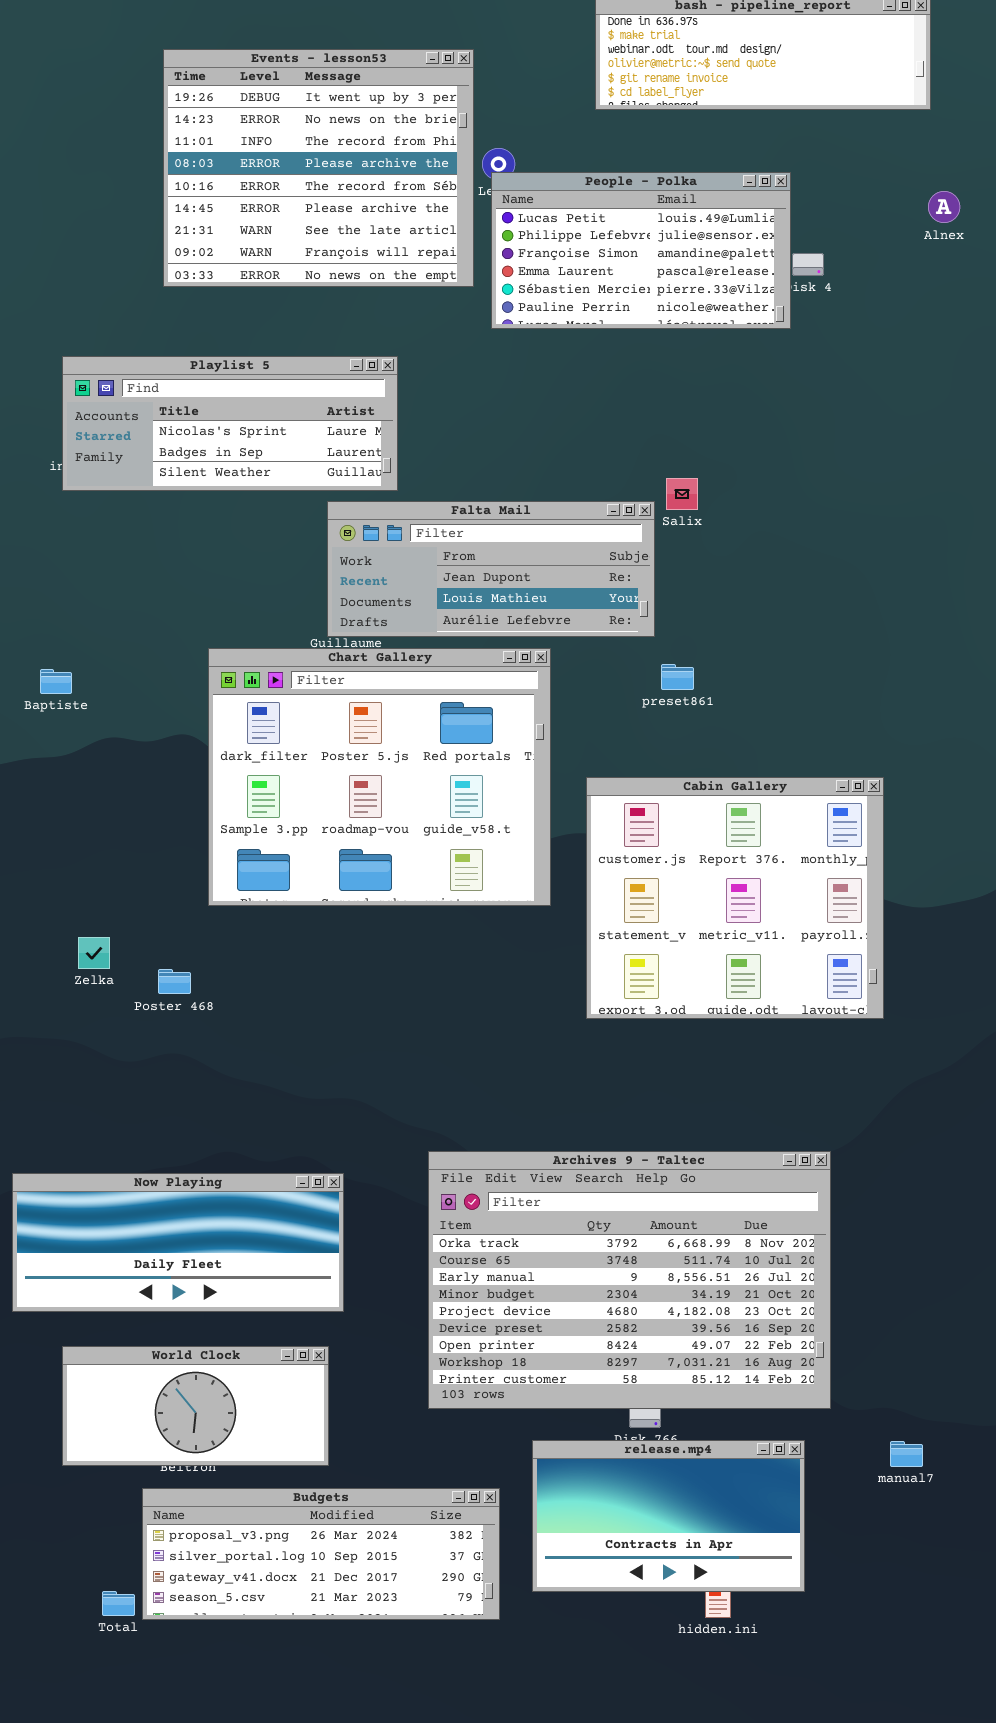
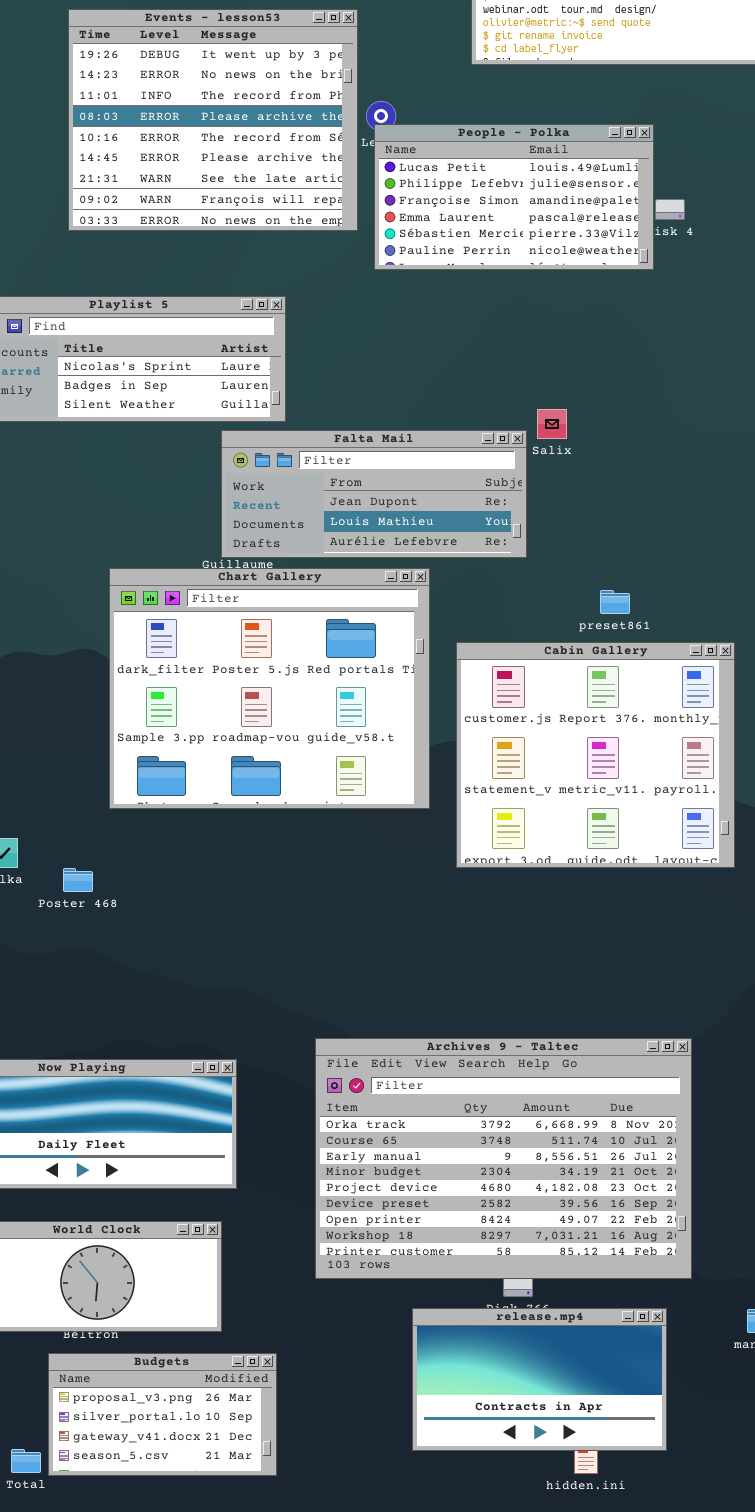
preset861: [661,664,694,690] -> [600,590,630,614], moved
Cabin Gallery: [586,777,884,1019] -> [456,642,735,868], moved
Budgets: [142,1488,500,1620] -> [48,1353,277,1476], resized

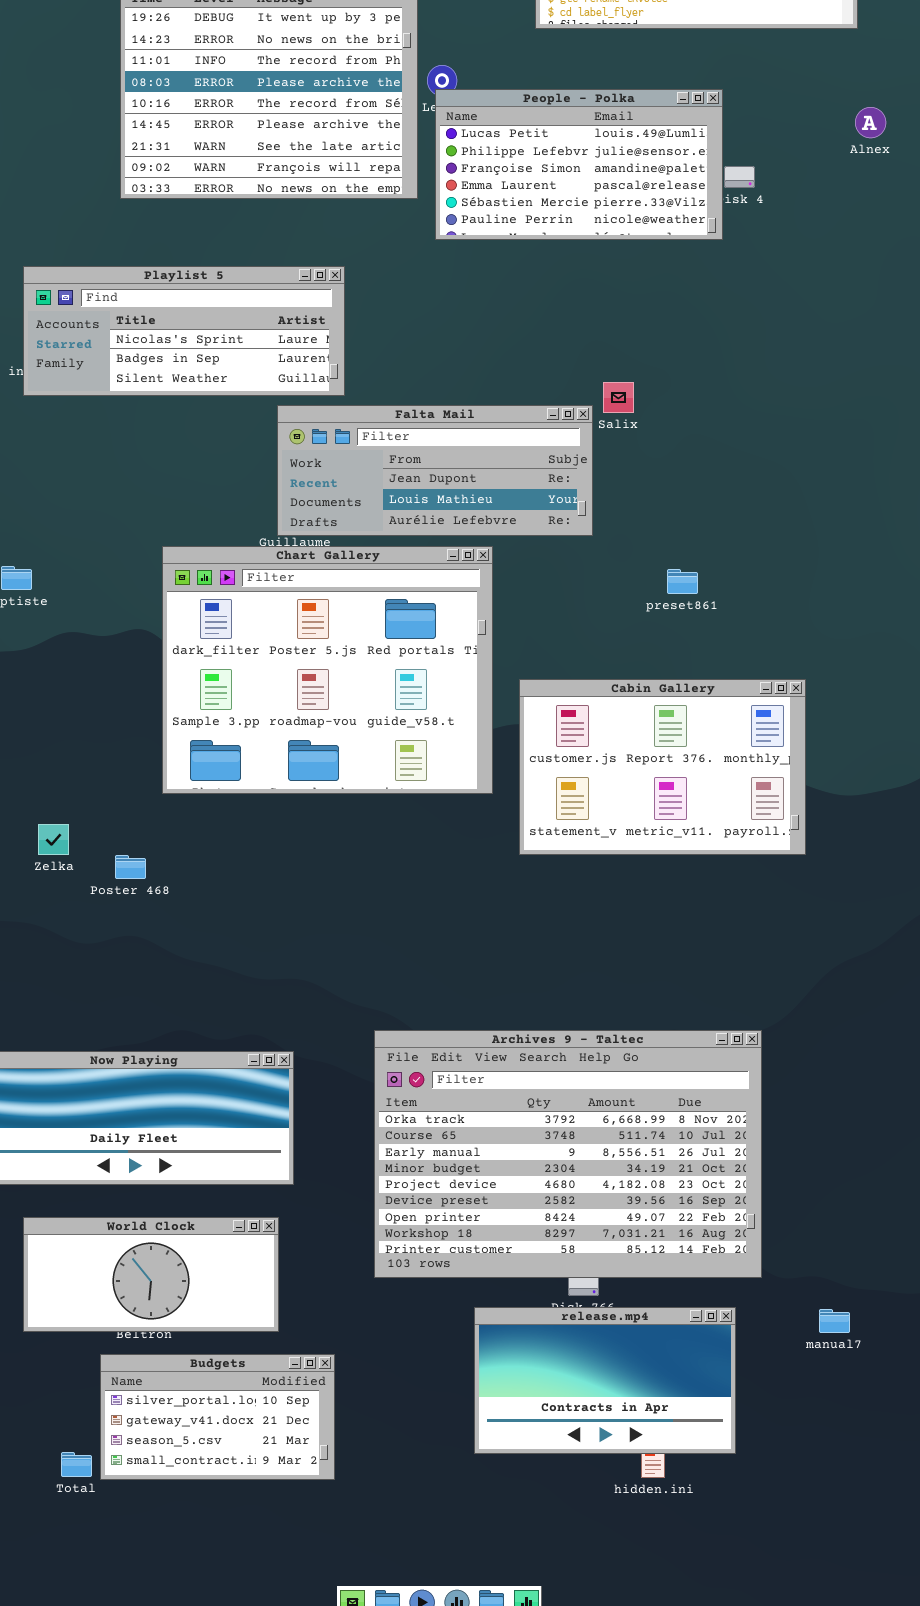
Cabin Gallery: [456,642,735,868] -> [519,679,806,855], resized
Budgets: [48,1353,277,1476] -> [100,1354,335,1480], scrolled down 1 row

